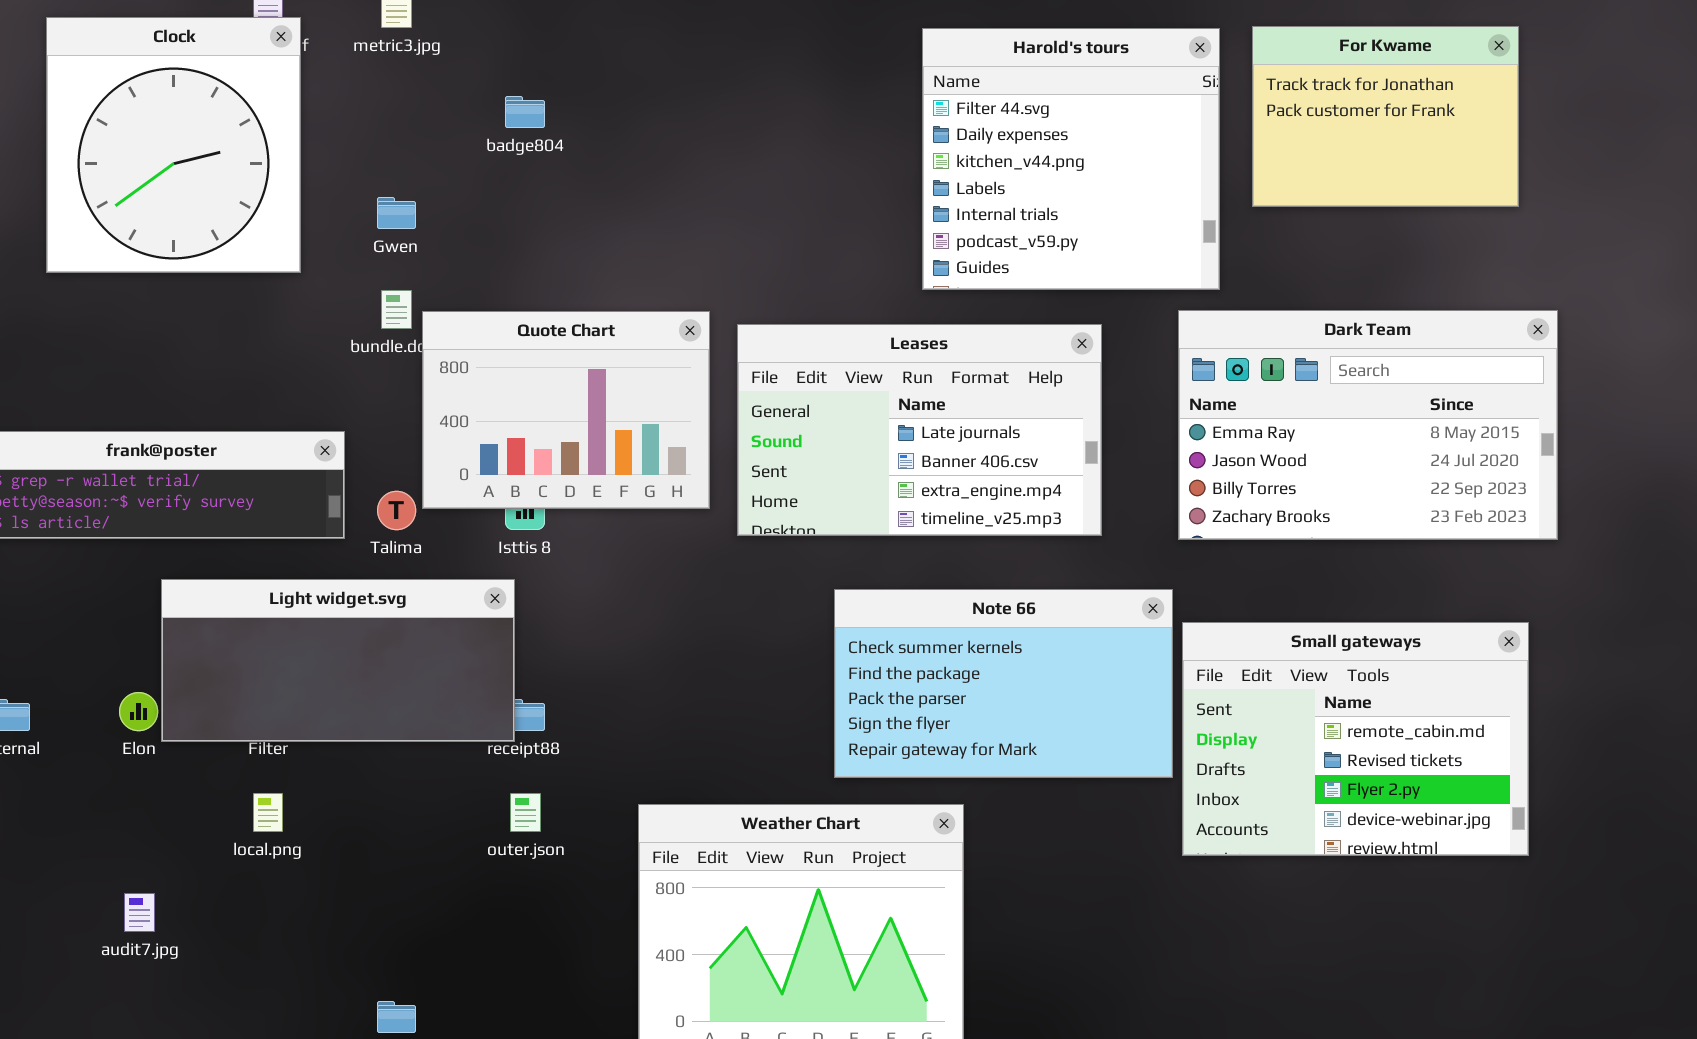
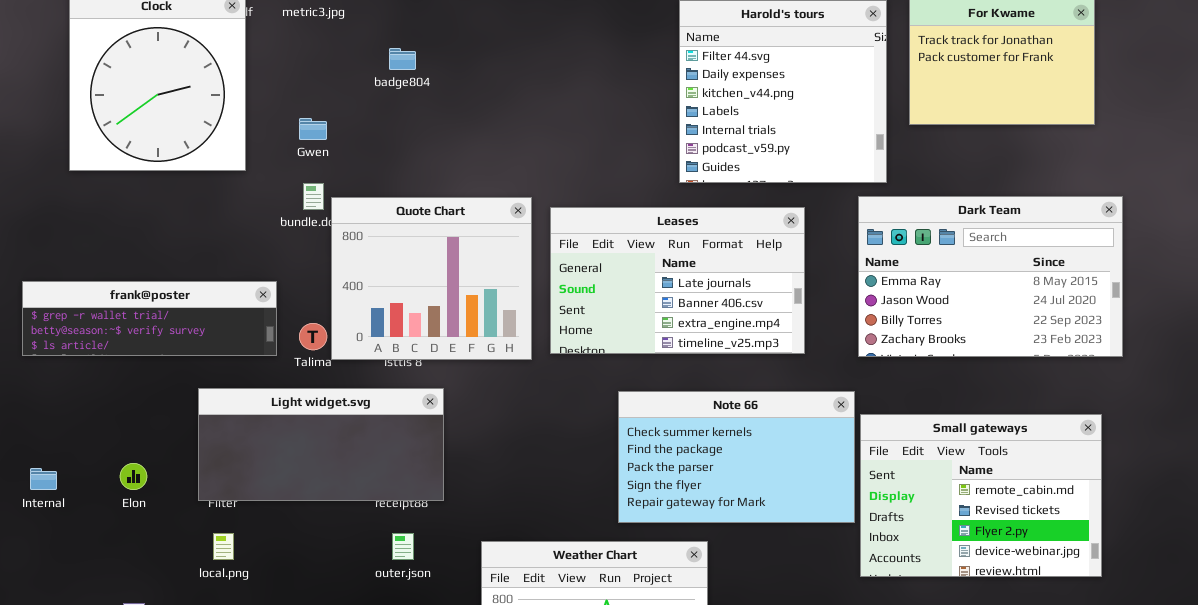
Quote Chart: [422,311,710,509] -> [331,197,532,360], resized
Light widget.svg: [161,579,515,742] -> [198,388,444,501], moved

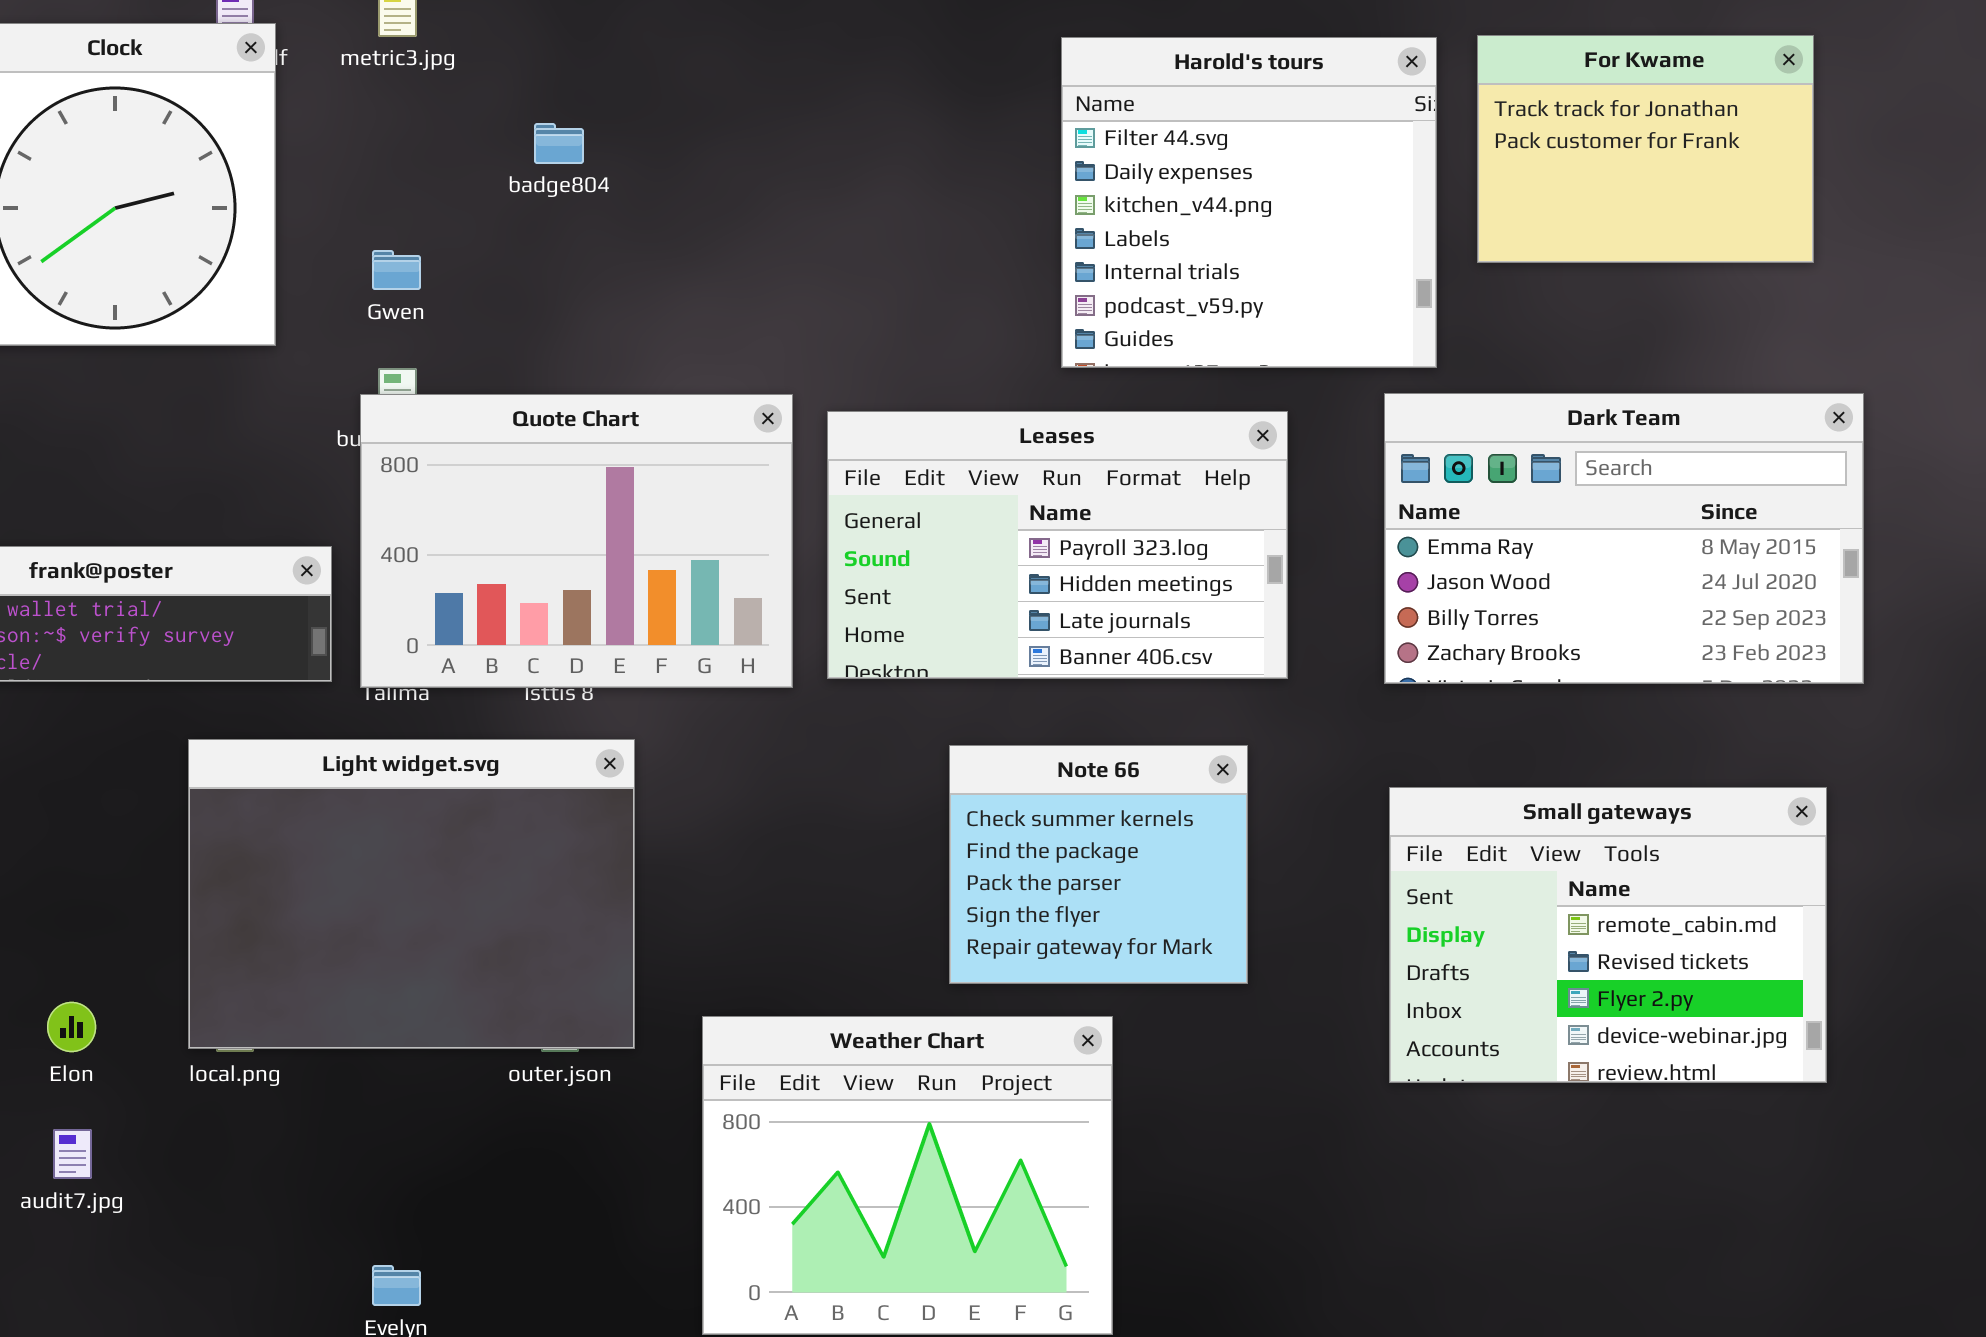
Quote Chart: [331,197,532,360] -> [360,394,793,688], resized
Leases: [550,207,805,354] -> [827,411,1288,679], scrolled up 2 rows
Light widget.svg: [198,388,444,501] -> [188,739,635,1049], resized
Note 66: [618,391,855,523] -> [949,745,1248,984], resized
Elon: [120,463,147,490] -> [47,1002,96,1052], moved

